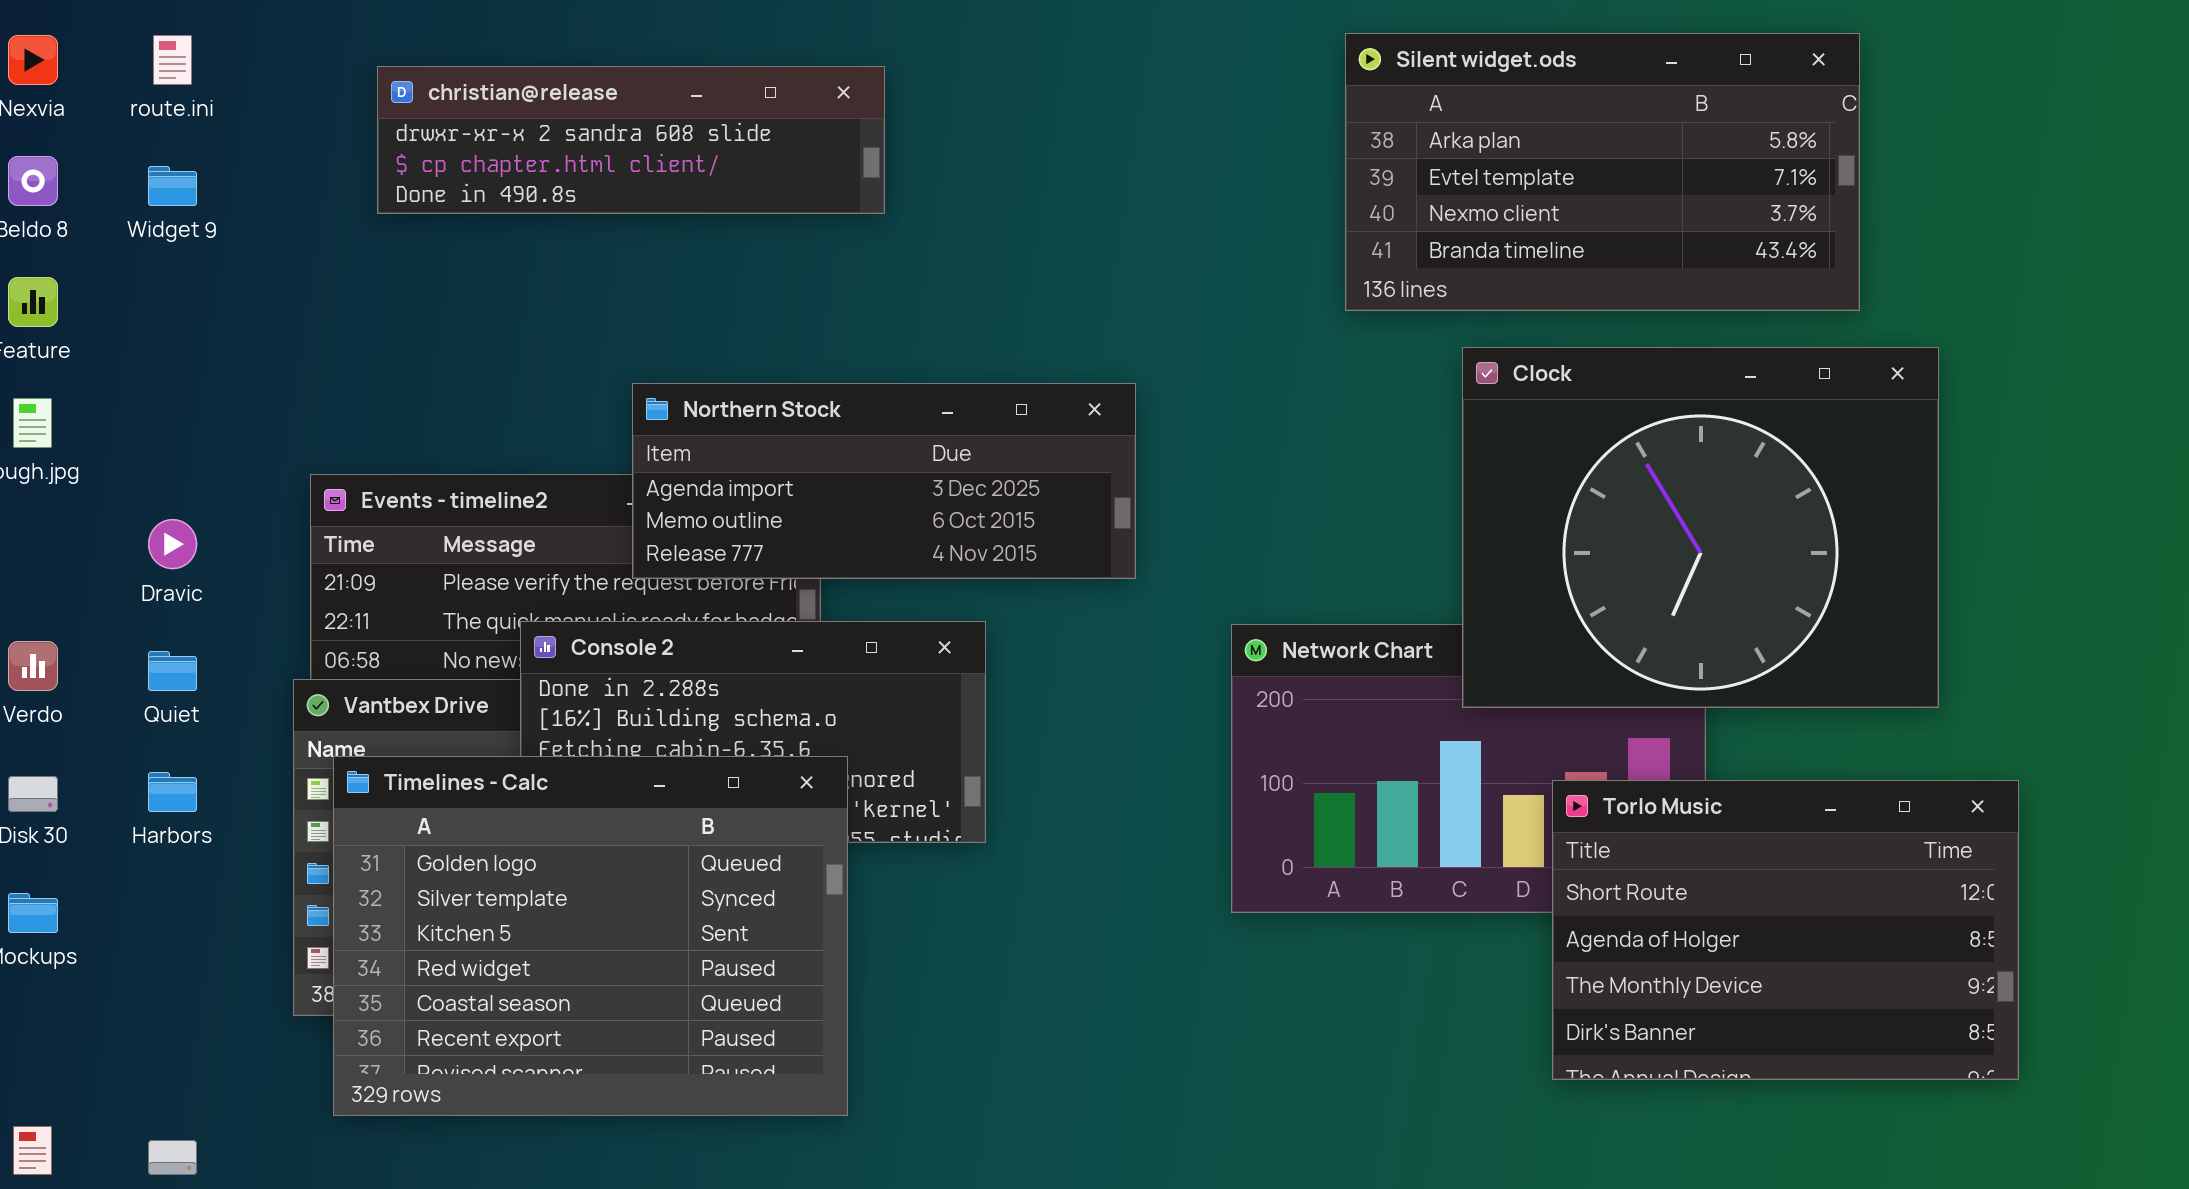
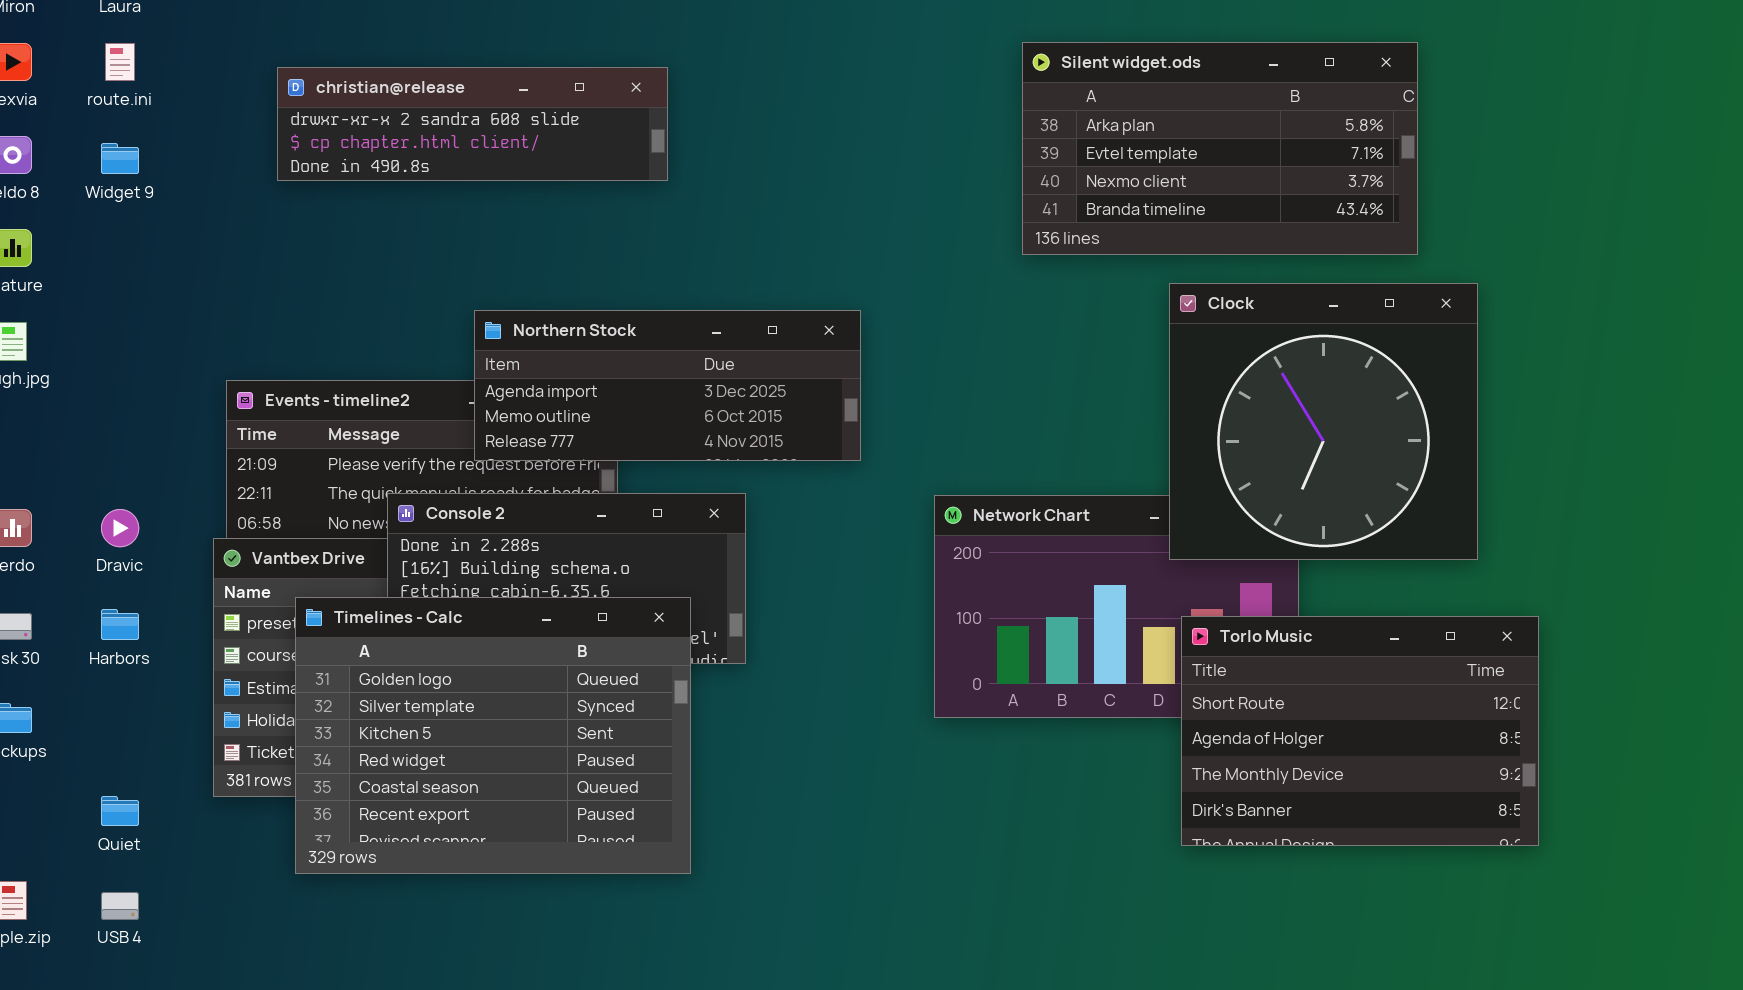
Clock: [1462,347,1939,708] -> [1169,283,1478,560], resized
Dravic: [148,519,197,569] -> [101,509,139,547], moved
Quiet: [148,651,197,691] -> [101,796,139,826], moved
Timelines - Calc: [333,756,848,1116] -> [295,597,691,874], moved

